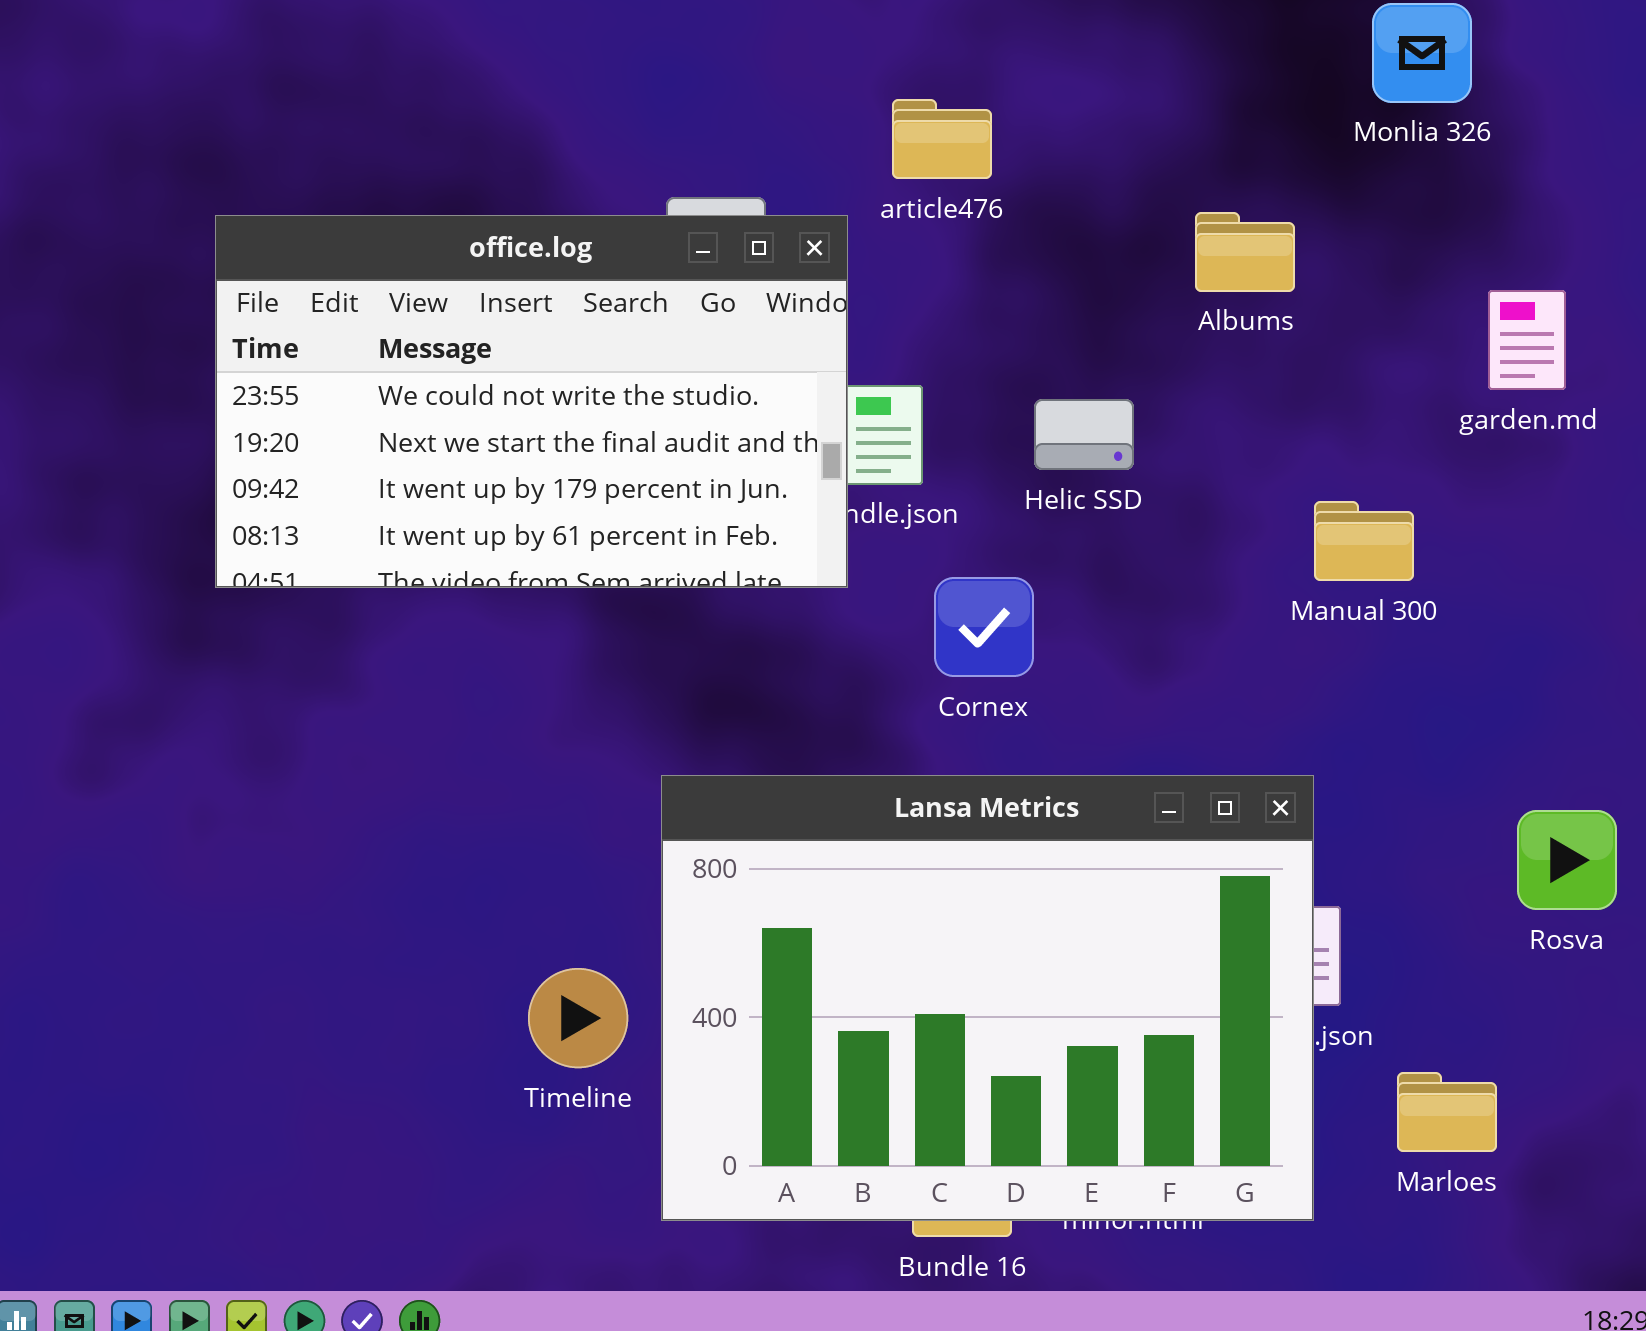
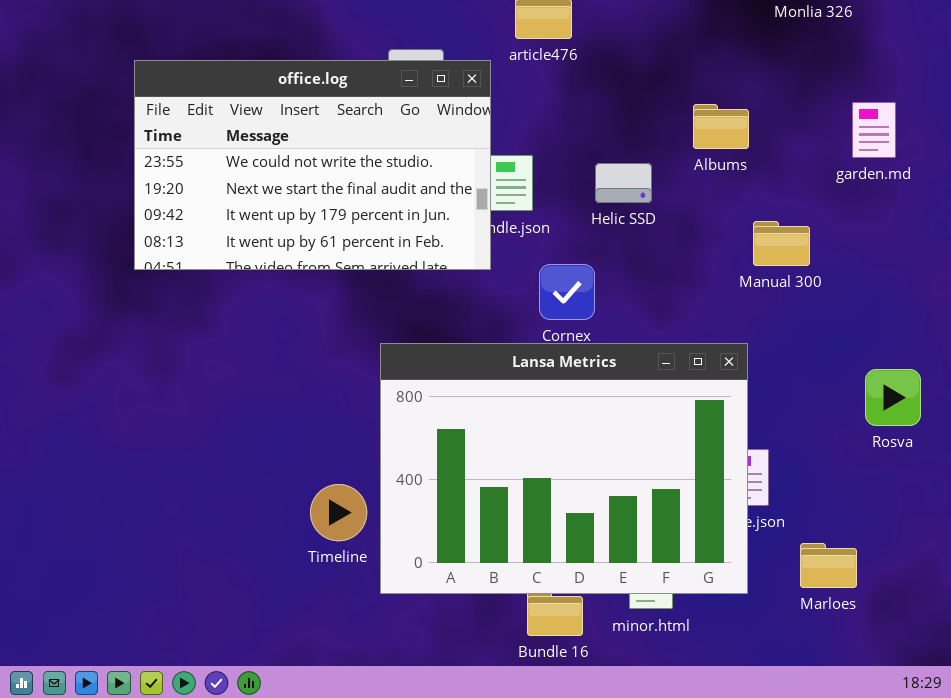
Albums: [1195,212,1295,292] -> [693,104,749,149], moved
Lansa Metrics: [661,775,1314,1221] -> [380,343,748,594], moved
Rosva: [1517,810,1617,910] -> [865,369,921,426], moved

